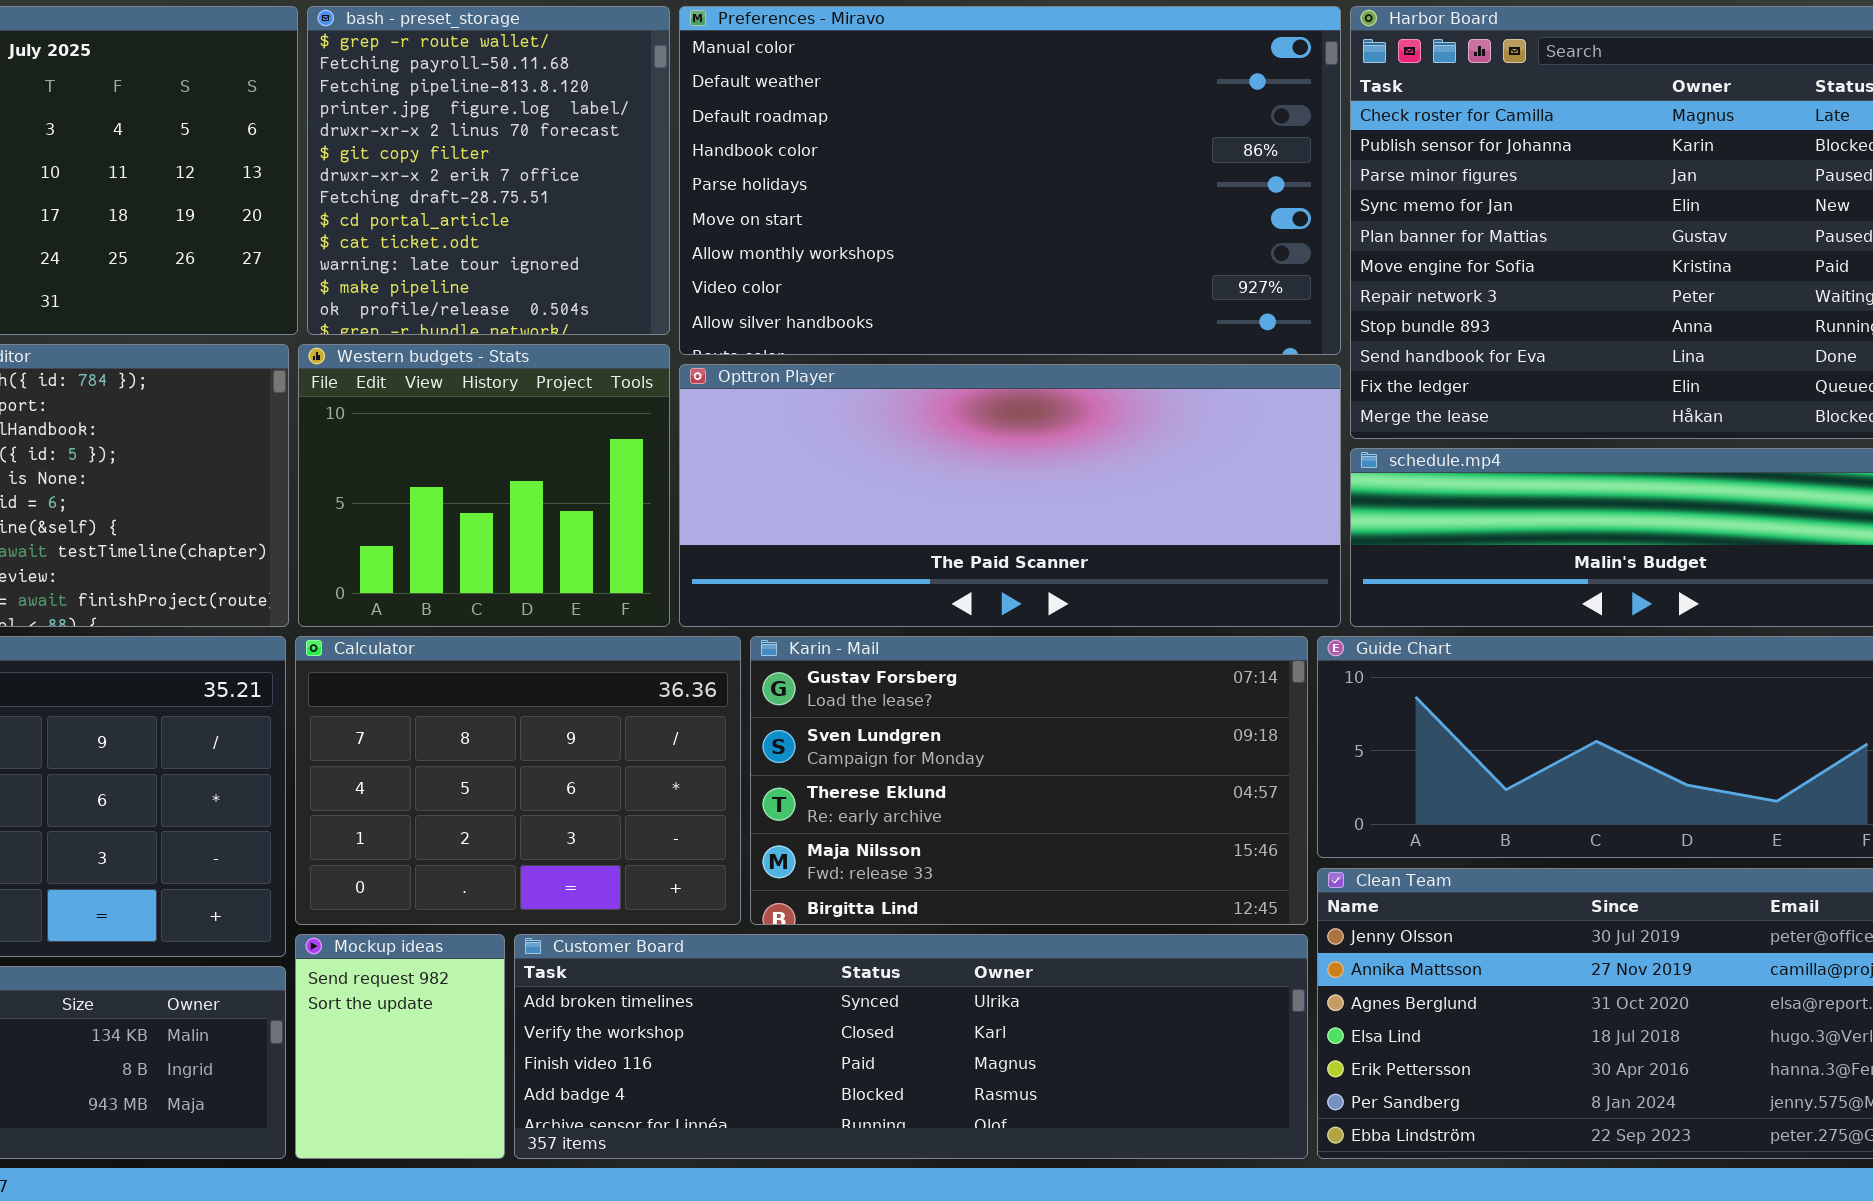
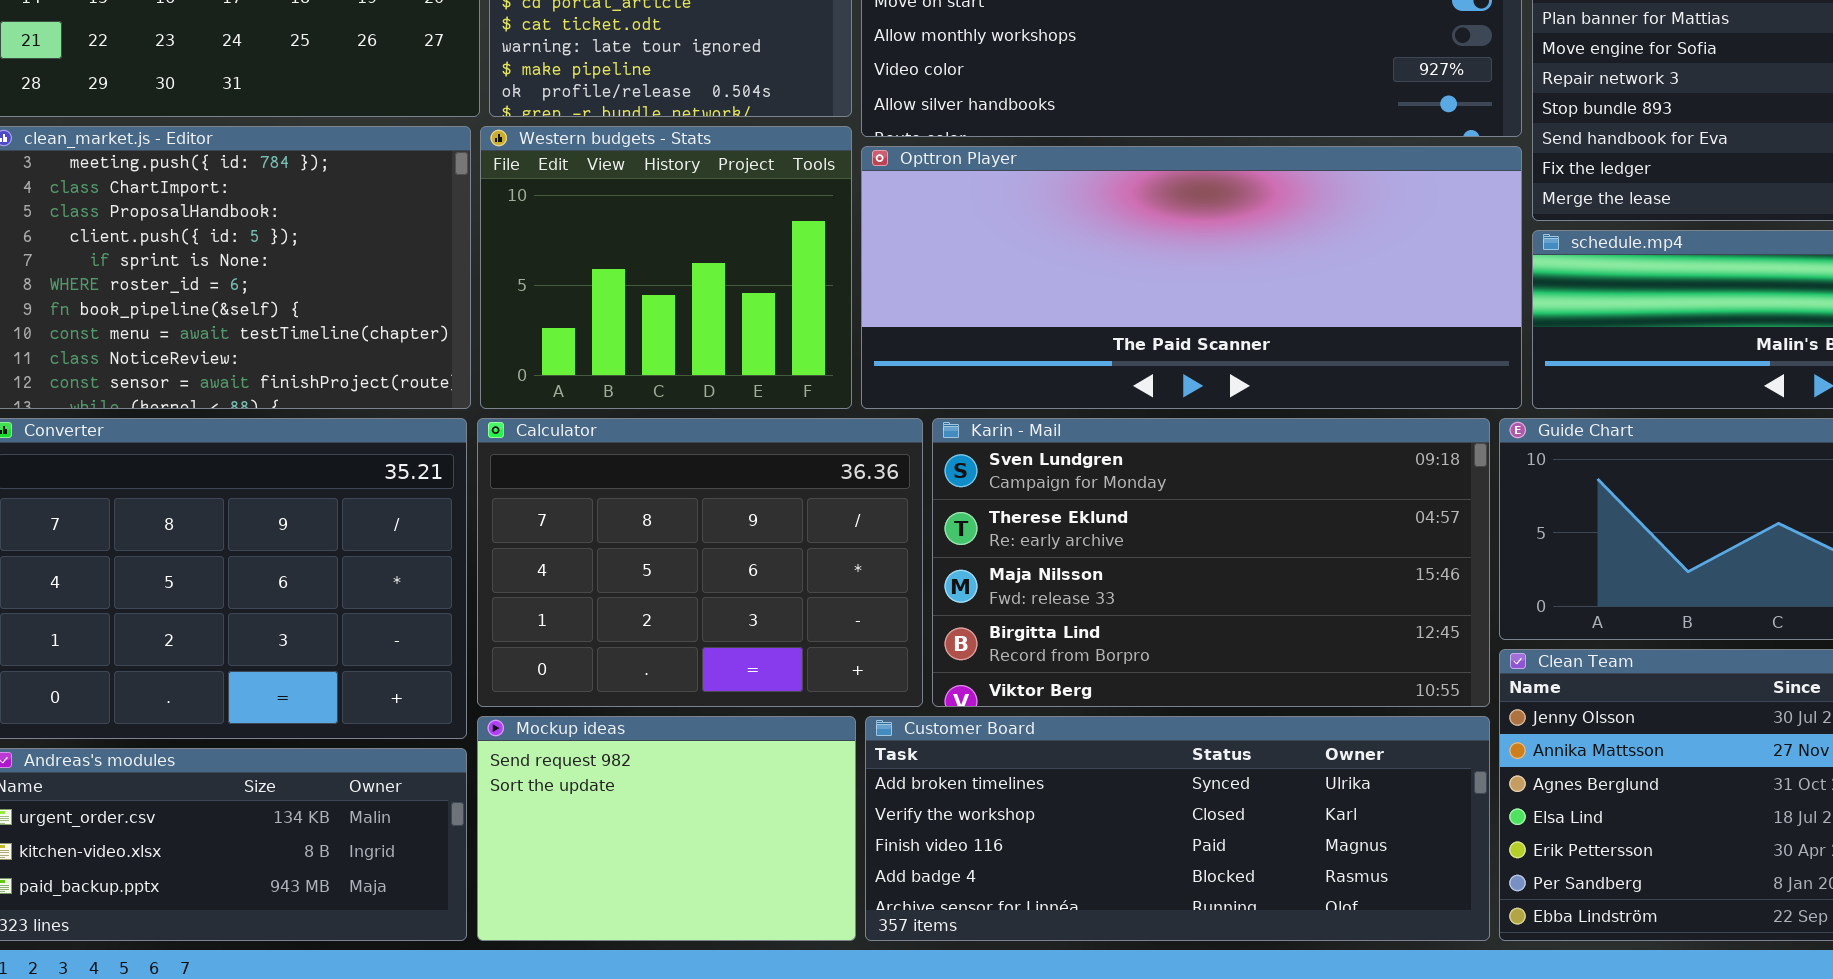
Karin - Mail: [750,636,1308,925] -> [932,418,1490,707], scrolled down 1 row
Mockup ideas: [295,934,505,1159] -> [477,716,856,941], resized
Customer Board: [514,934,1308,1159] -> [865,716,1490,941], resized

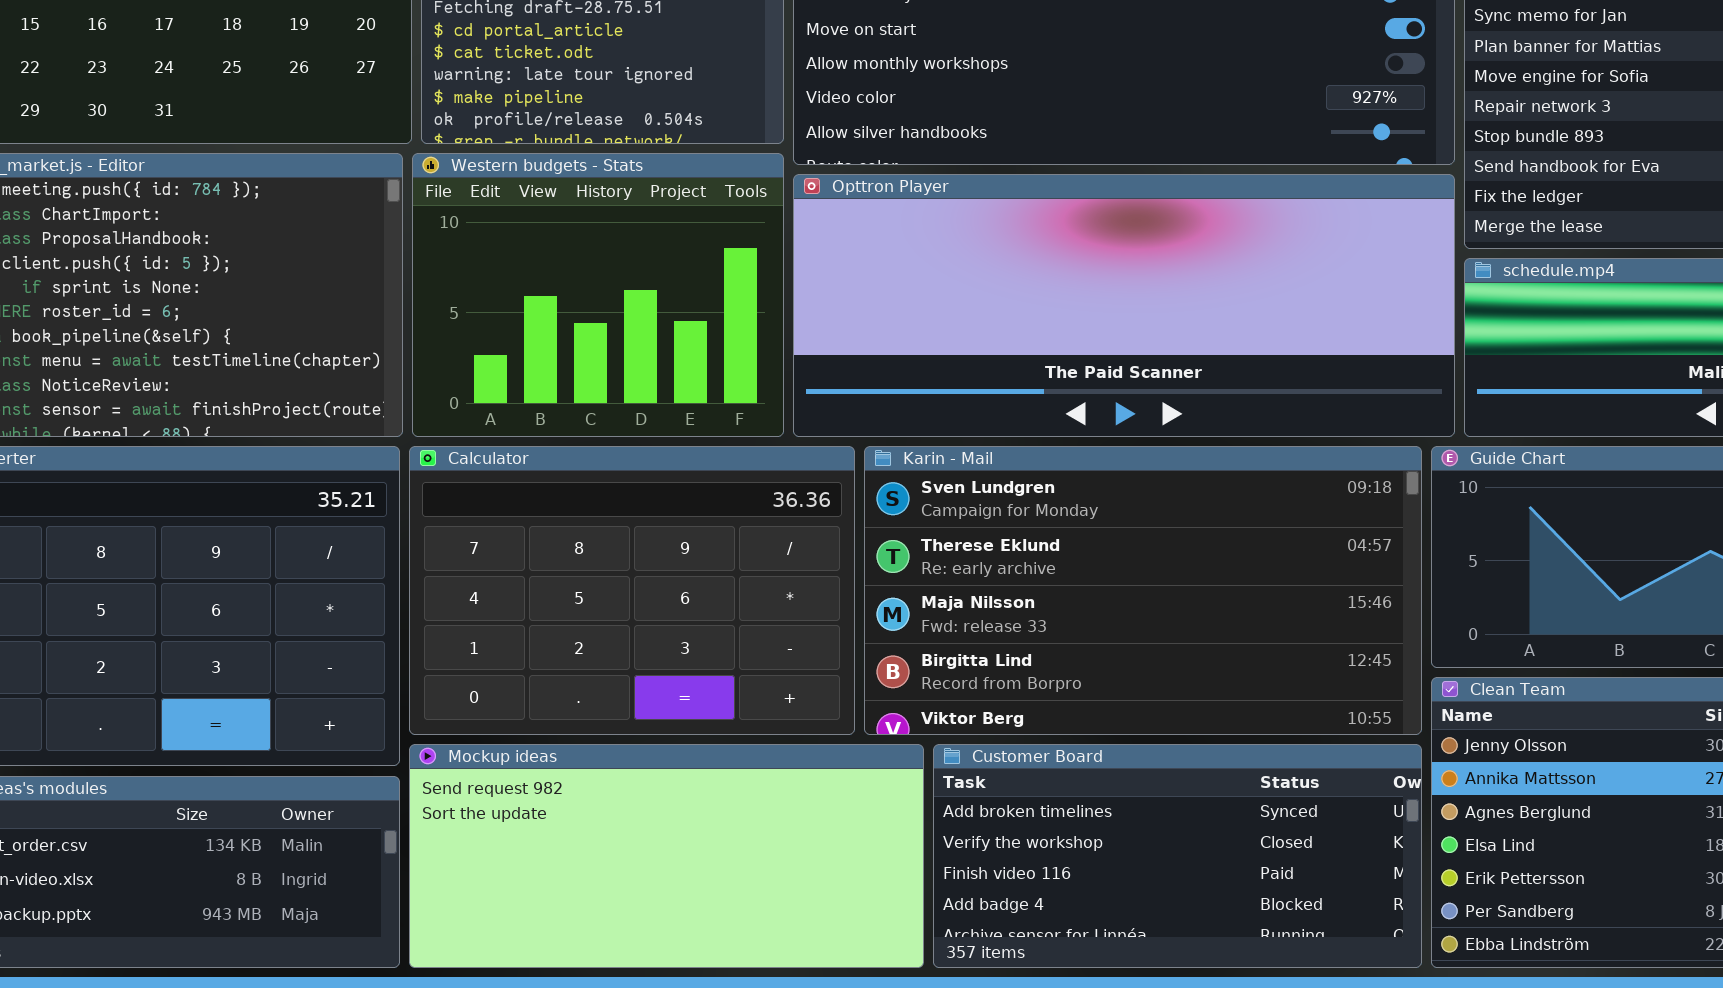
Mockup ideas: [477,716,856,941] -> [409,744,924,968], resized
Customer Board: [865,716,1490,941] -> [933,744,1422,968], resized

